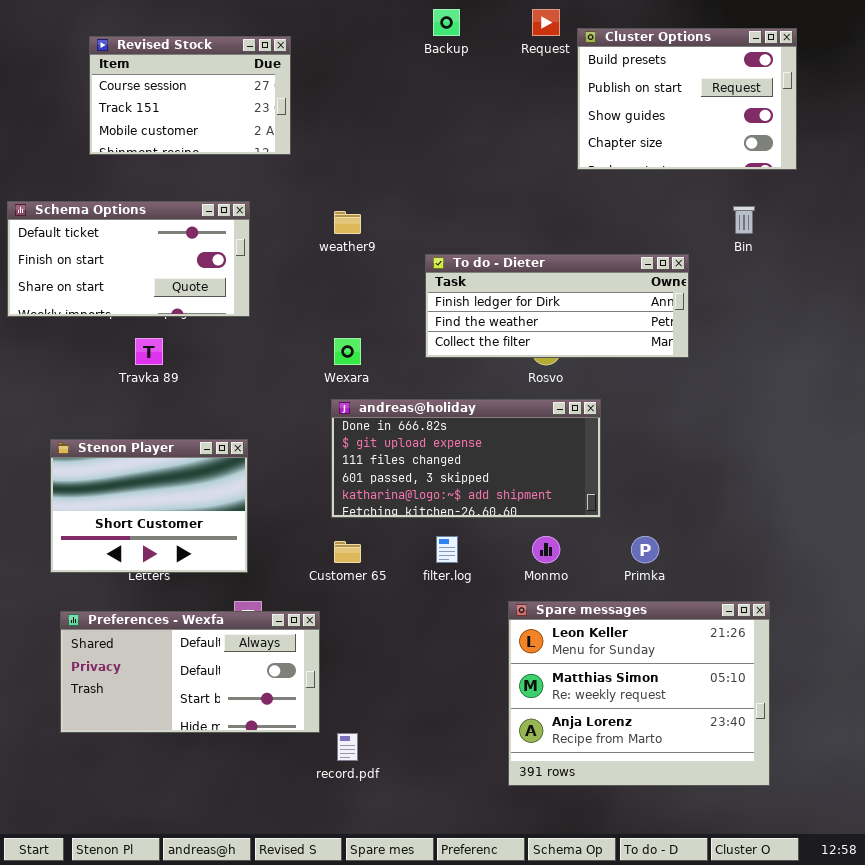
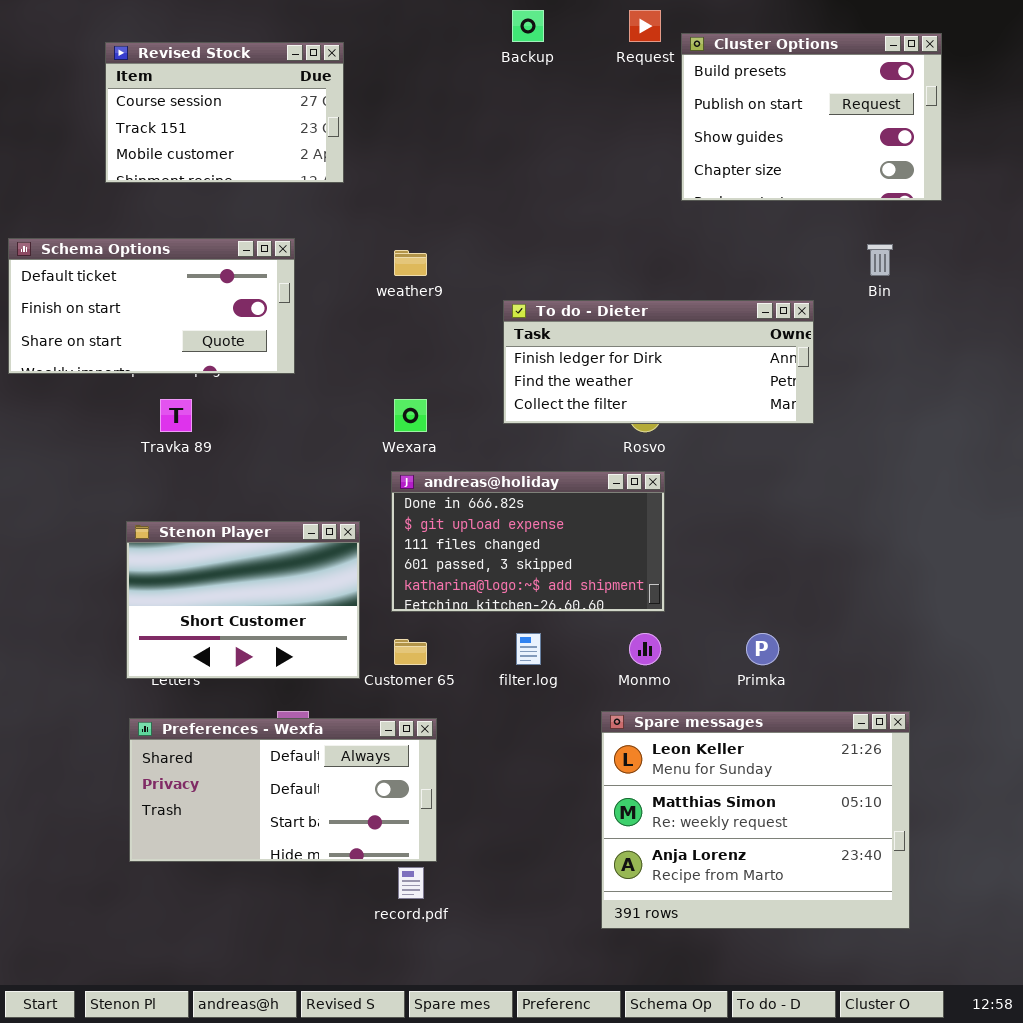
andreas@holiday: [331,399,601,518] -> [391,471,665,612], resized
Stenon Player: [50,439,248,573] -> [126,521,360,679], moved
Preferences - Wexfa: [60,611,320,733] -> [129,718,437,862], moved

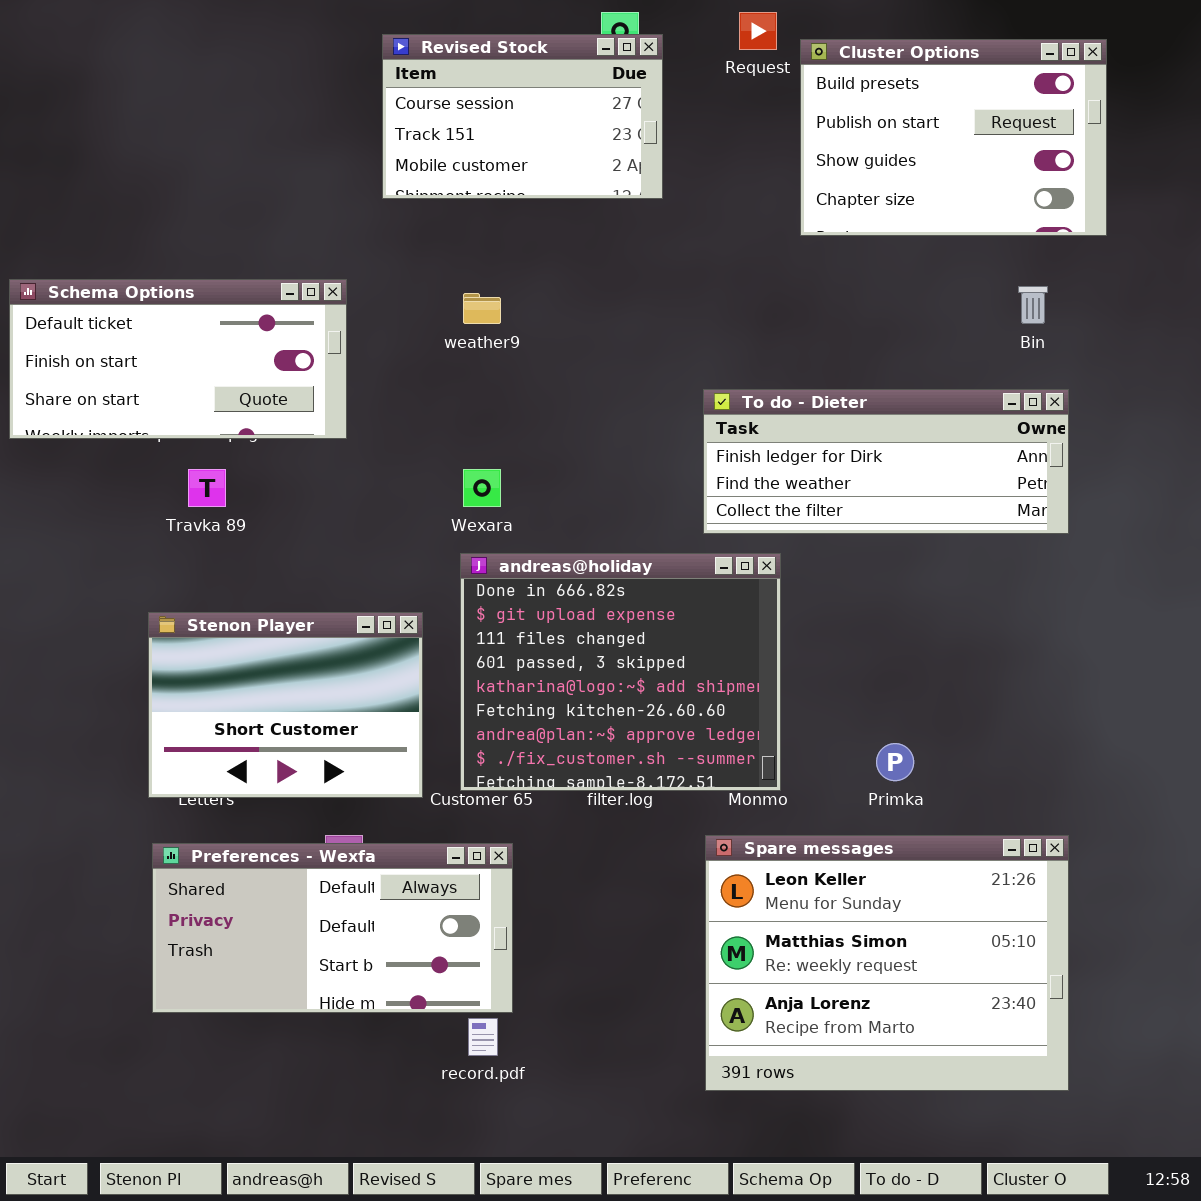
Revised Stock: [105,42,344,183] -> [382,34,663,199], moved
To do - Dieter: [503,300,814,424] -> [703,389,1069,534], moved
andreas@holiday: [391,471,665,612] -> [460,553,781,791], resized

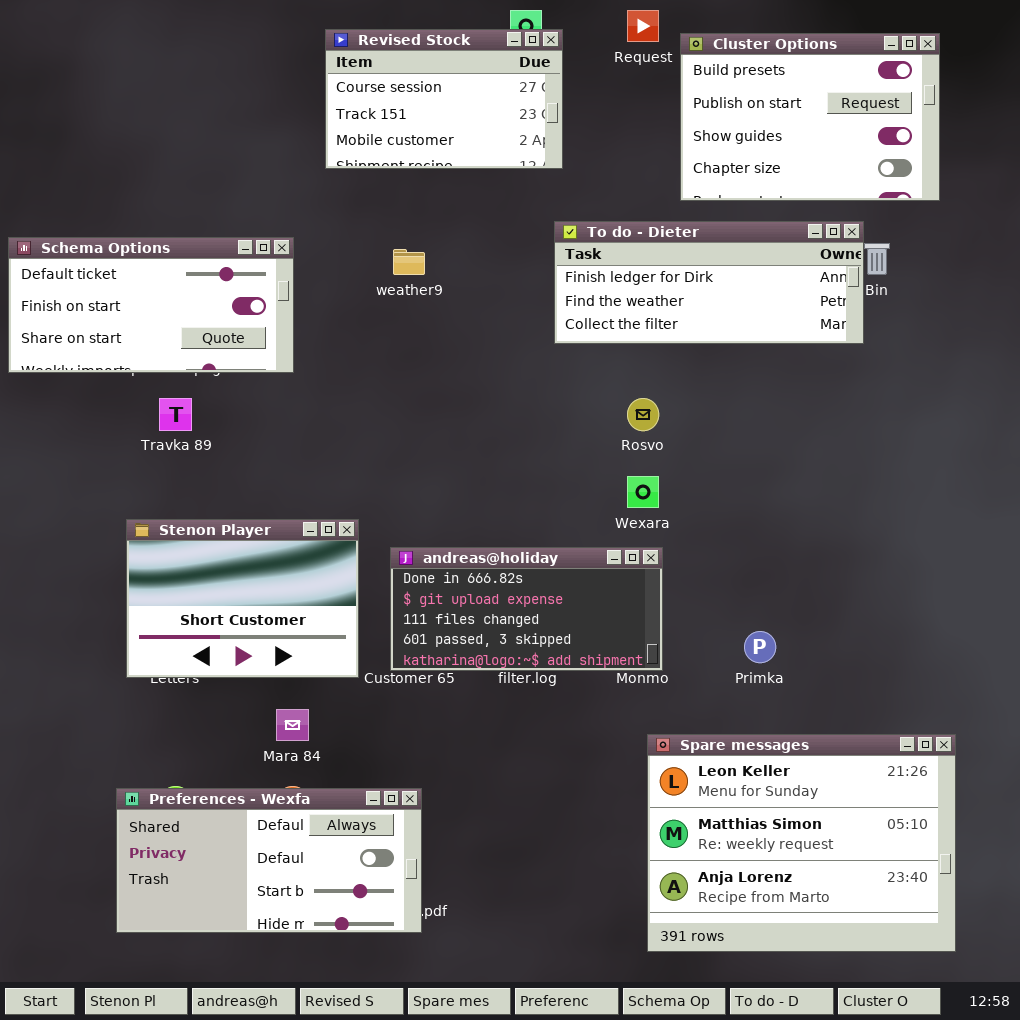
To do - Dieter: [703,389,1069,534] -> [554,221,864,344], moved
Wexara: [463,469,501,507] -> [627,476,659,508], moved
andreas@holiday: [460,553,781,791] -> [390,547,663,671], resized
Spare messages: [705,835,1069,1091] -> [647,734,956,952], moved
Preferences - Wexfa: [152,843,513,1013] -> [116,788,422,933], moved

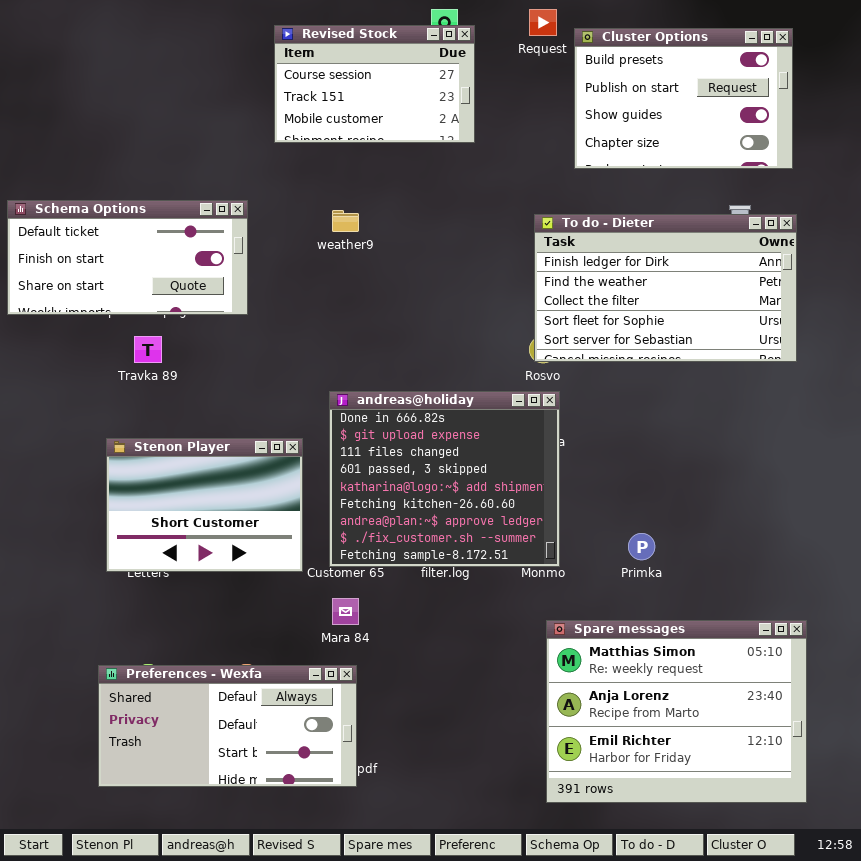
To do - Dieter: [554,221,864,344] -> [534,214,797,362], moved, resized
andreas@holiday: [390,547,663,671] -> [329,391,560,567], resized
Mara 84: [276,709,309,741] -> [332,598,359,625], moved
Spare messages: [647,734,956,952] -> [546,620,807,803], scrolled down 1 row

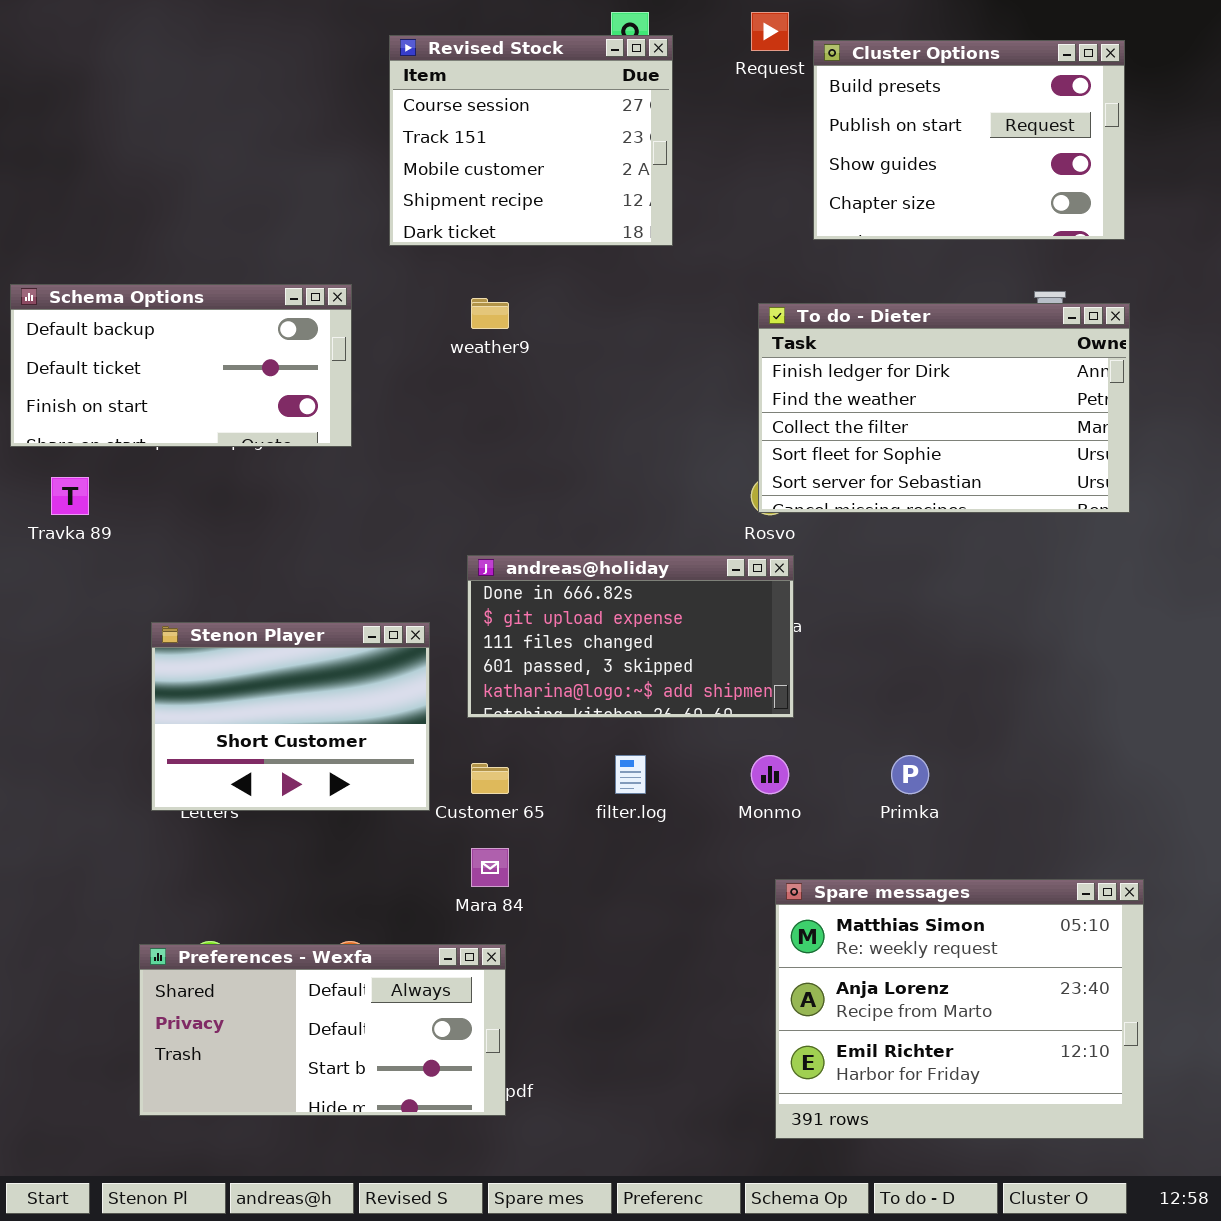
Revised Stock: [274,25,475,143] -> [389,35,673,246], resized
Schema Options: [7,200,248,315] -> [10,284,352,447], scrolled up 1 row
Travka 89: [134,336,162,363] -> [51,477,89,515], moved
andreas@holiday: [329,391,560,567] -> [467,555,794,718], resized

